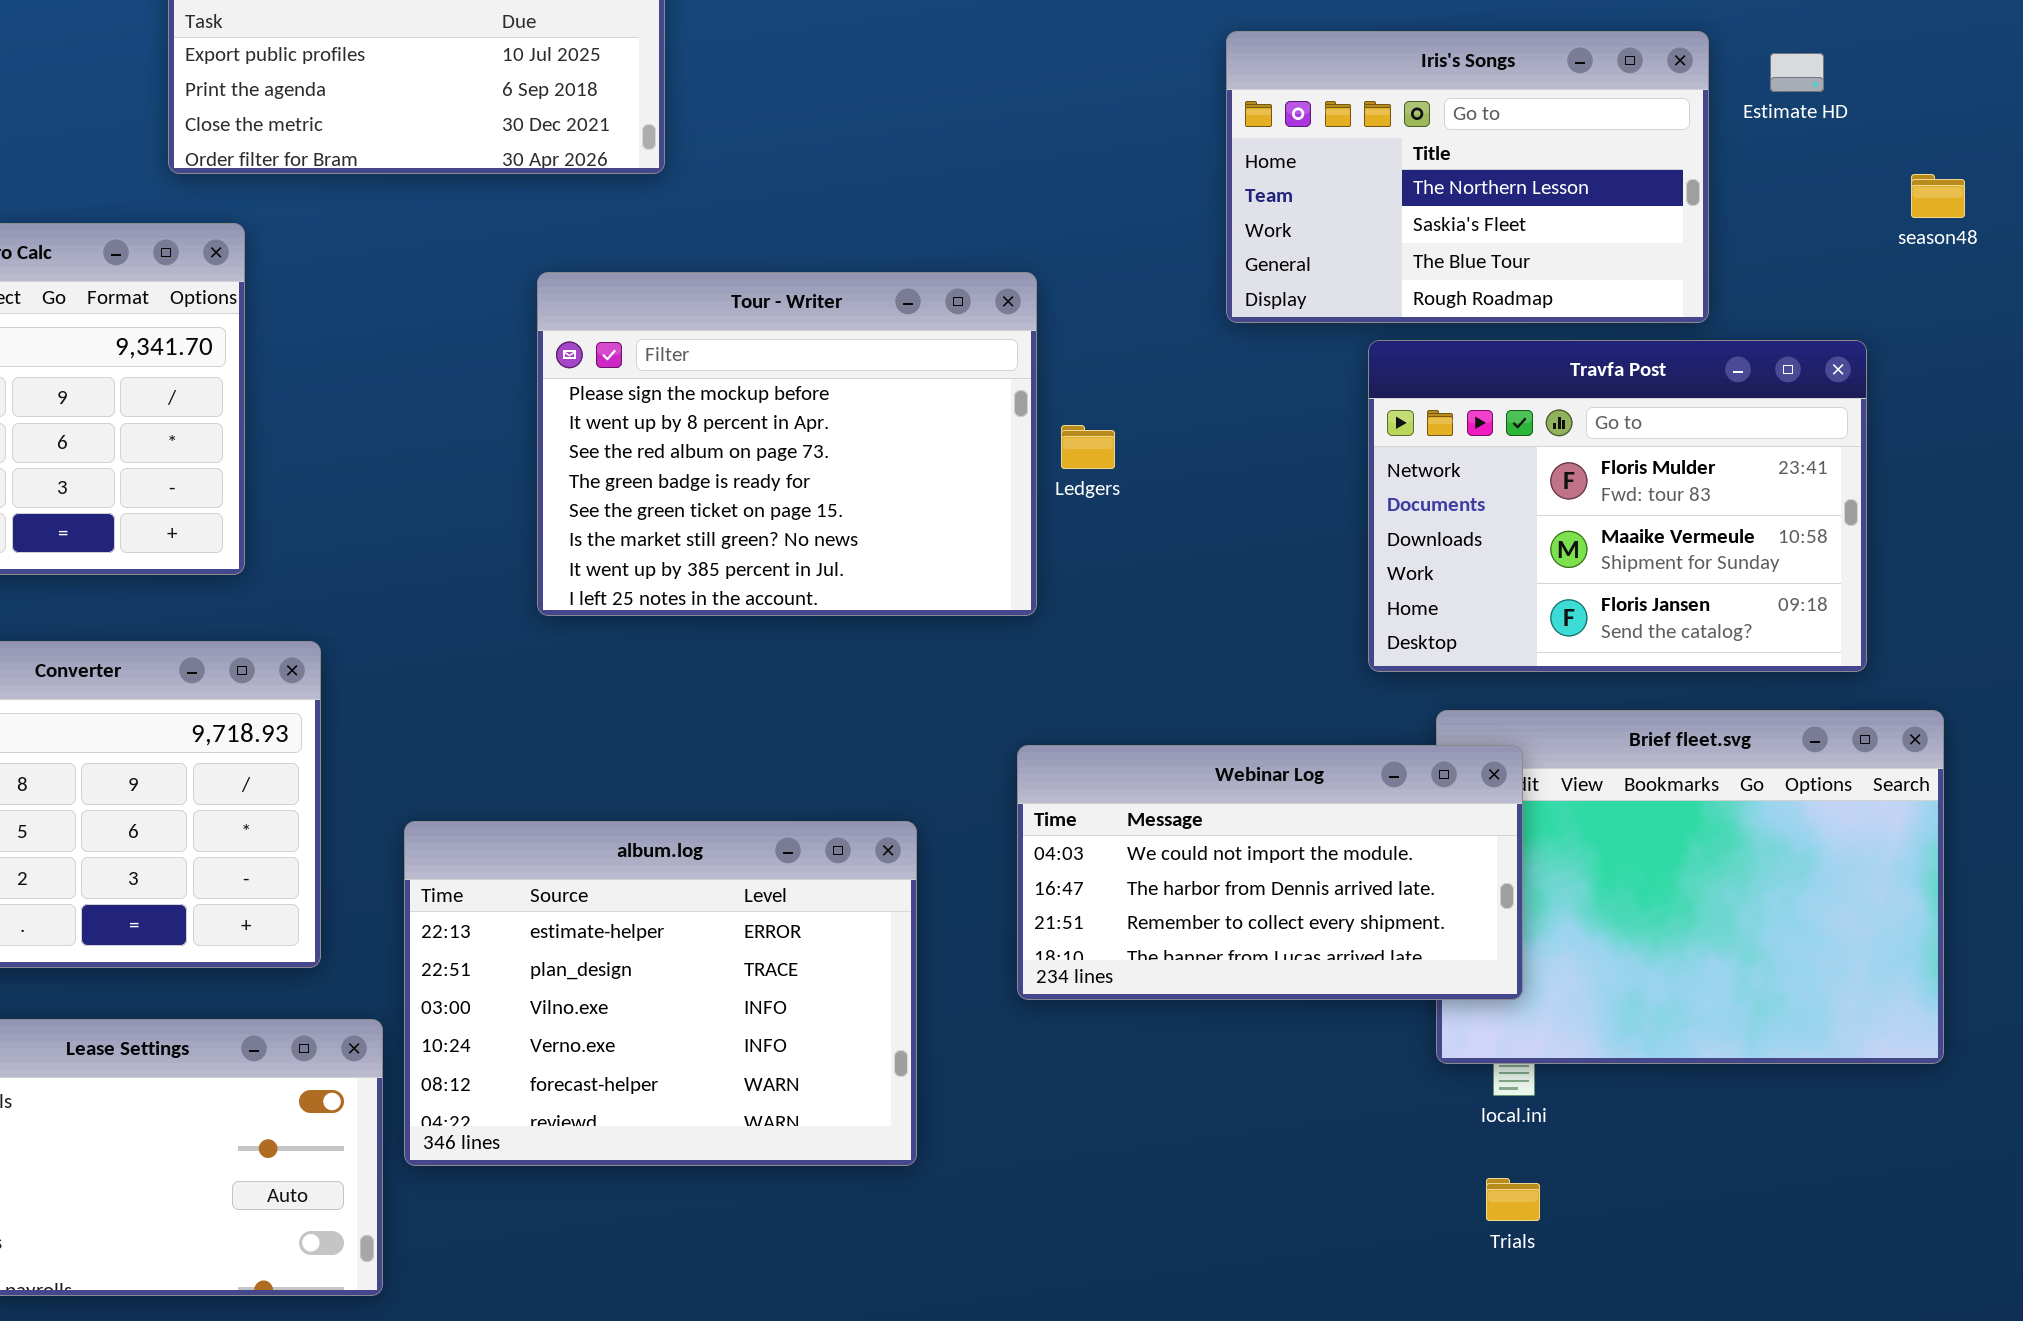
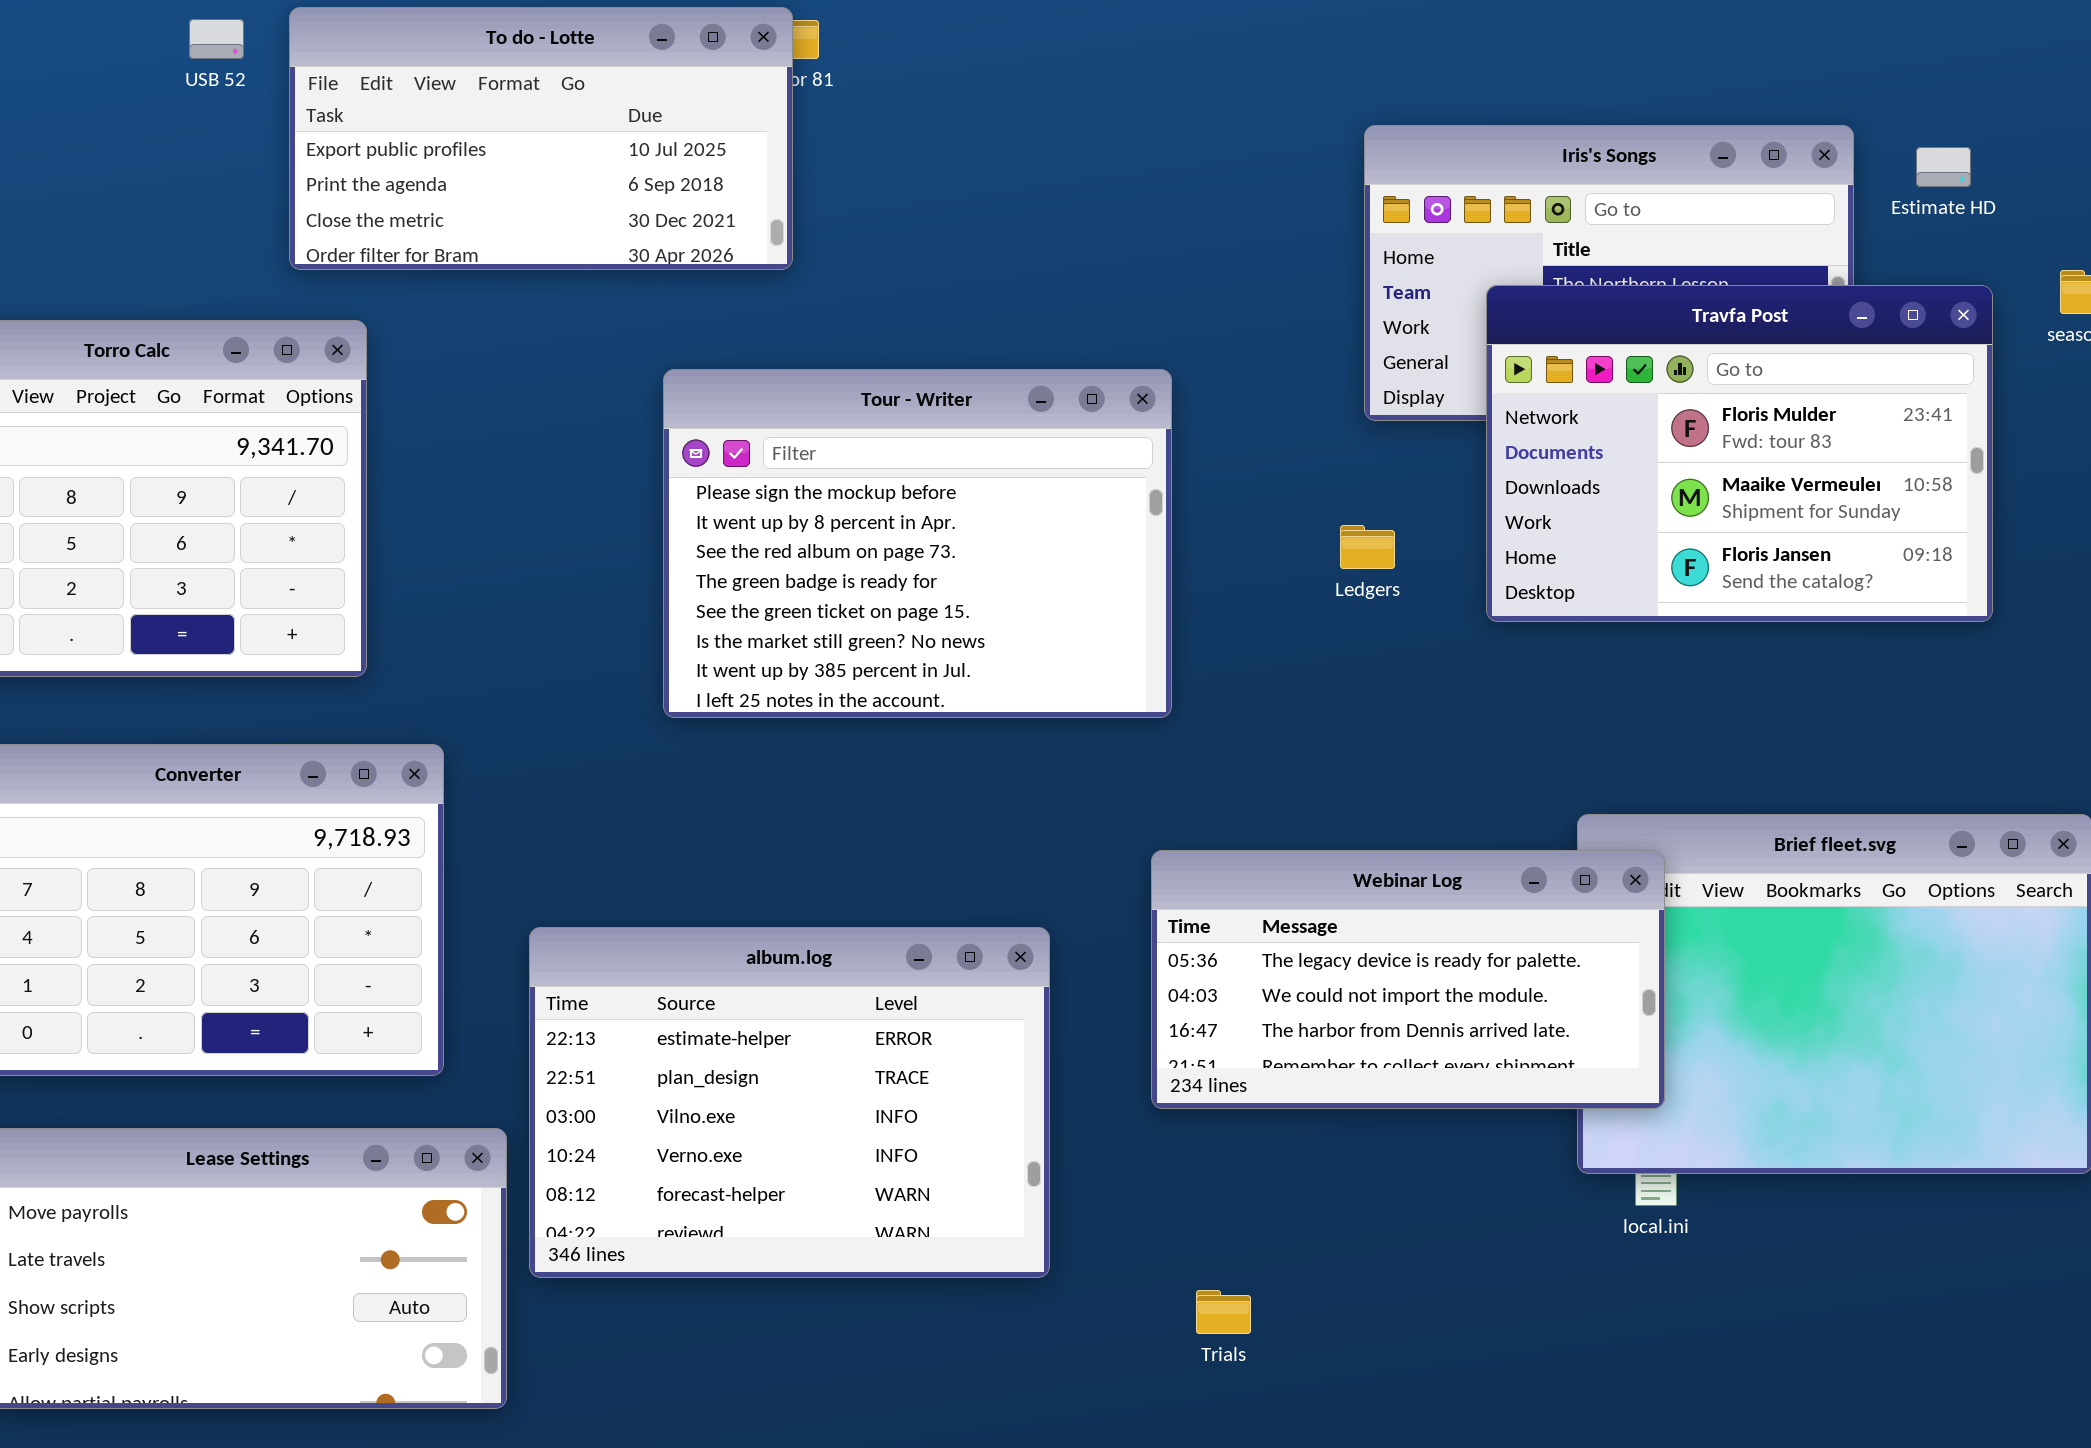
Travfa Post: [1368,340,1867,672] -> [1486,285,1993,622], moved
Ledgers: [1061,425,1115,469] -> [1340,525,1395,569], moved
Webinar Log: [1017,745,1523,1000] -> [1151,850,1665,1109], scrolled up 1 row
Trials: [1486,1178,1540,1221] -> [1196,1290,1251,1334], moved

